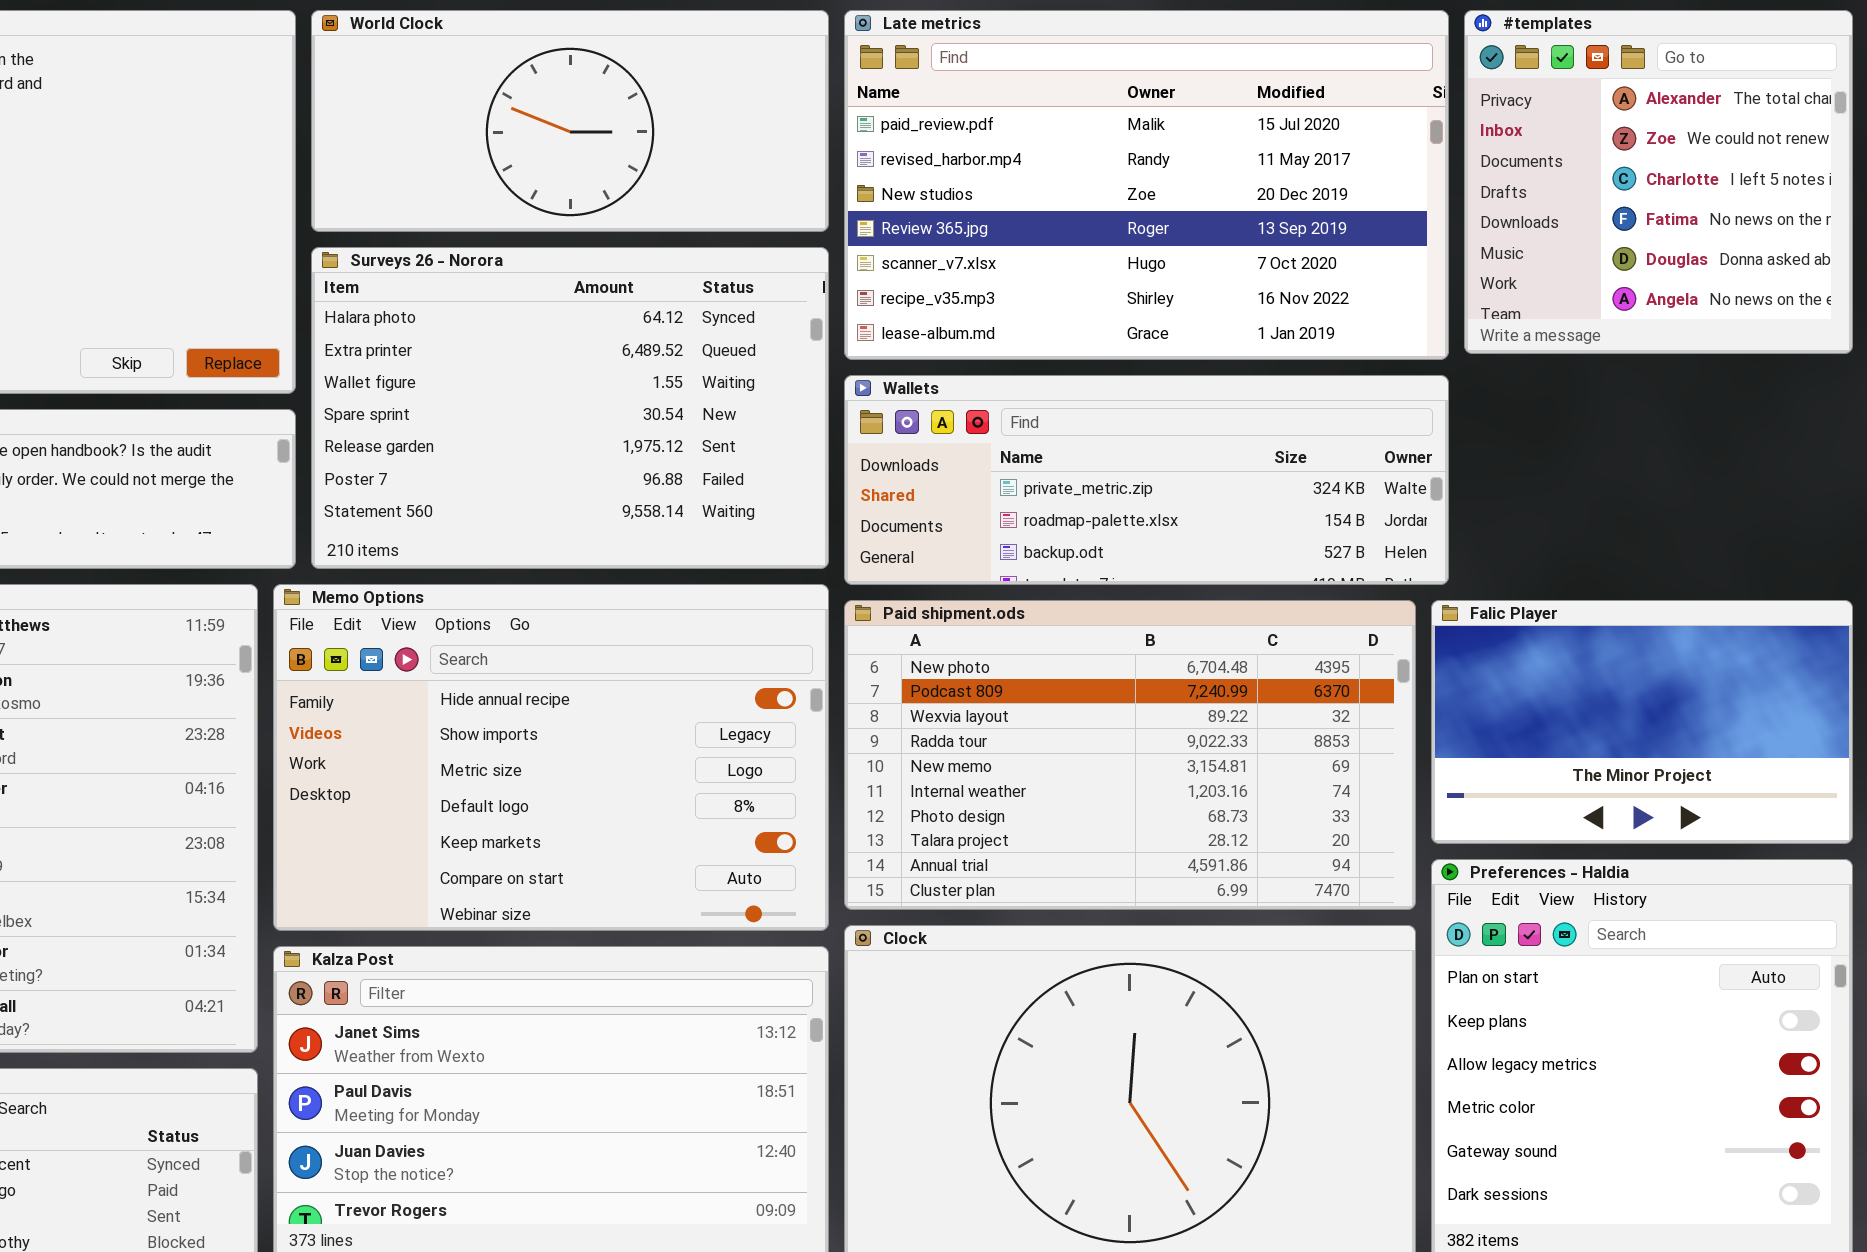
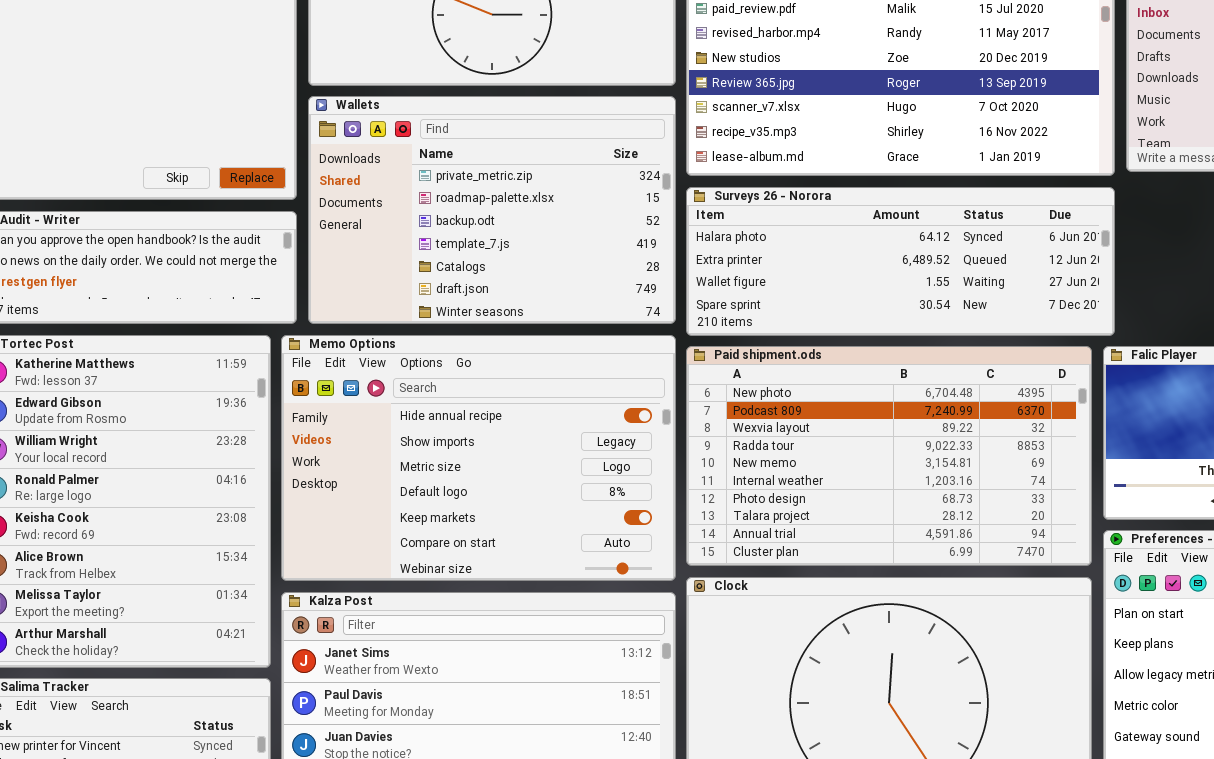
Surveys 26 - Norora: [311,247,829,569] -> [686,187,1115,336], moved, resized
Wallets: [844,375,1449,585] -> [308,96,676,324], moved, resized

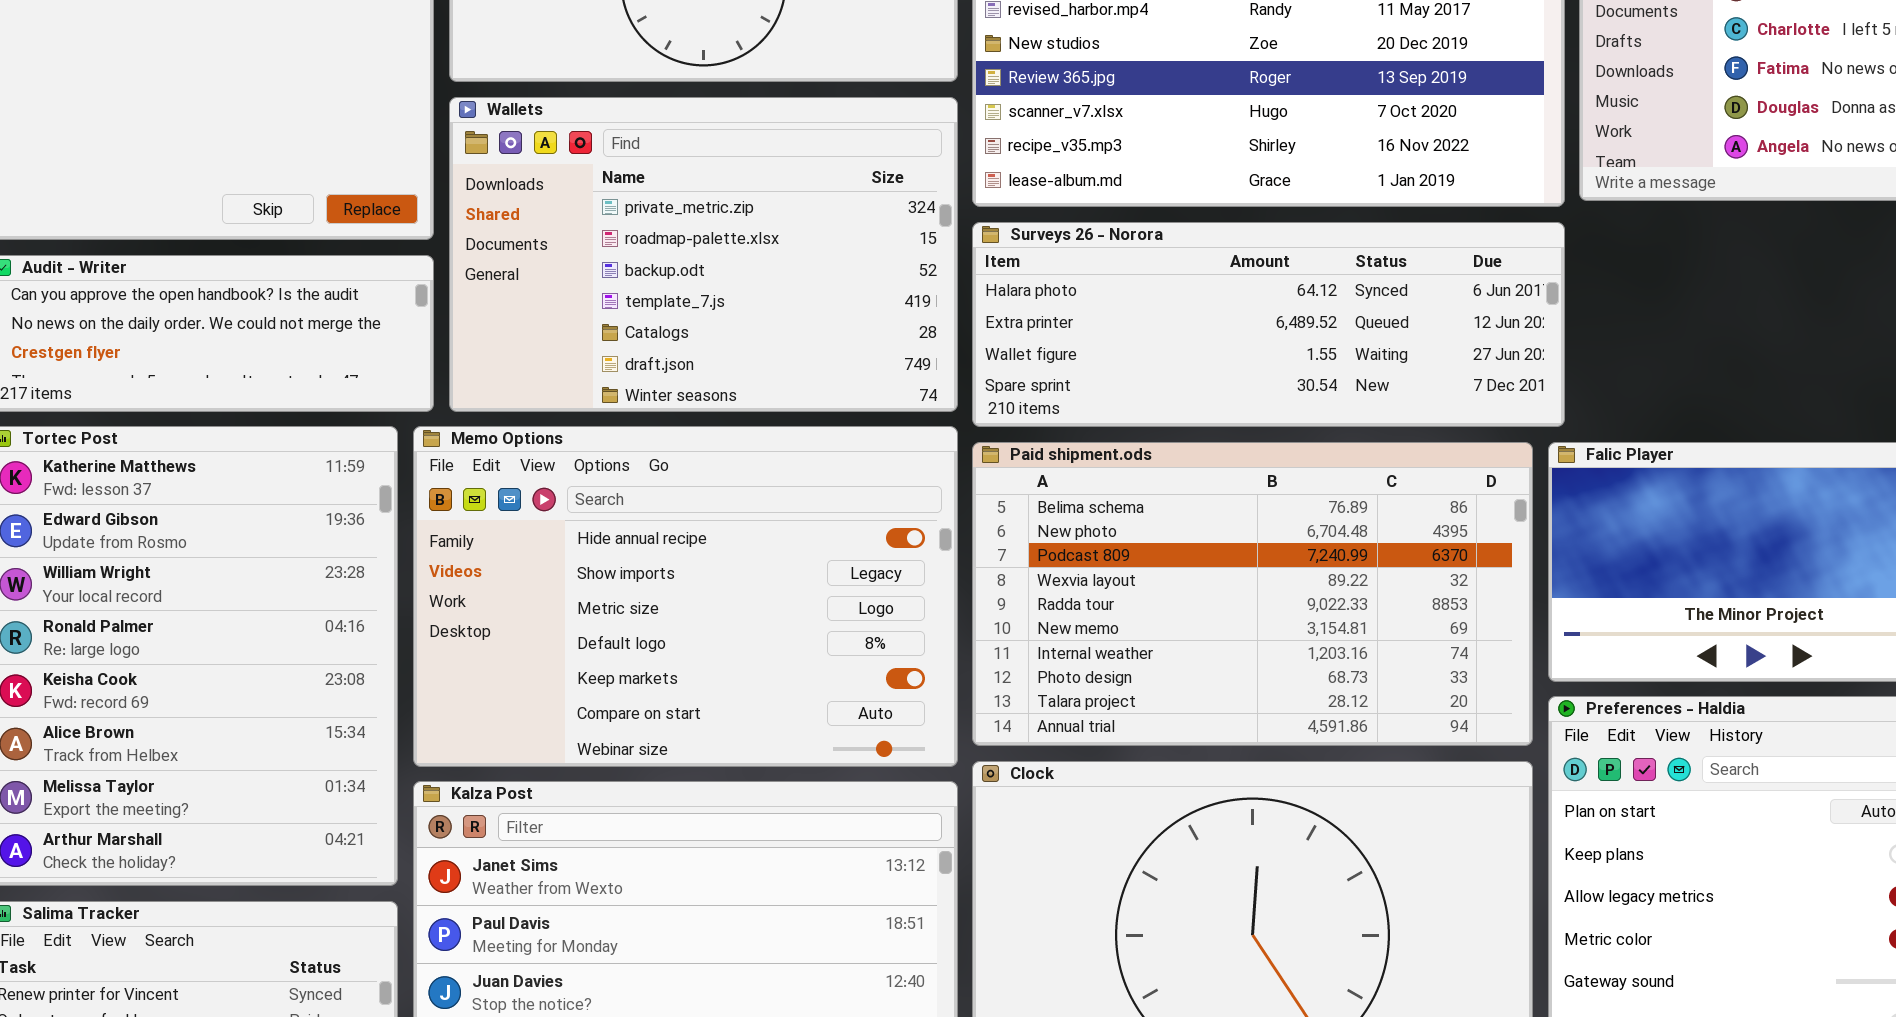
Paid shipment.ods: [686,346,1092,566] -> [972,442,1533,746], scrolled up 1 row

